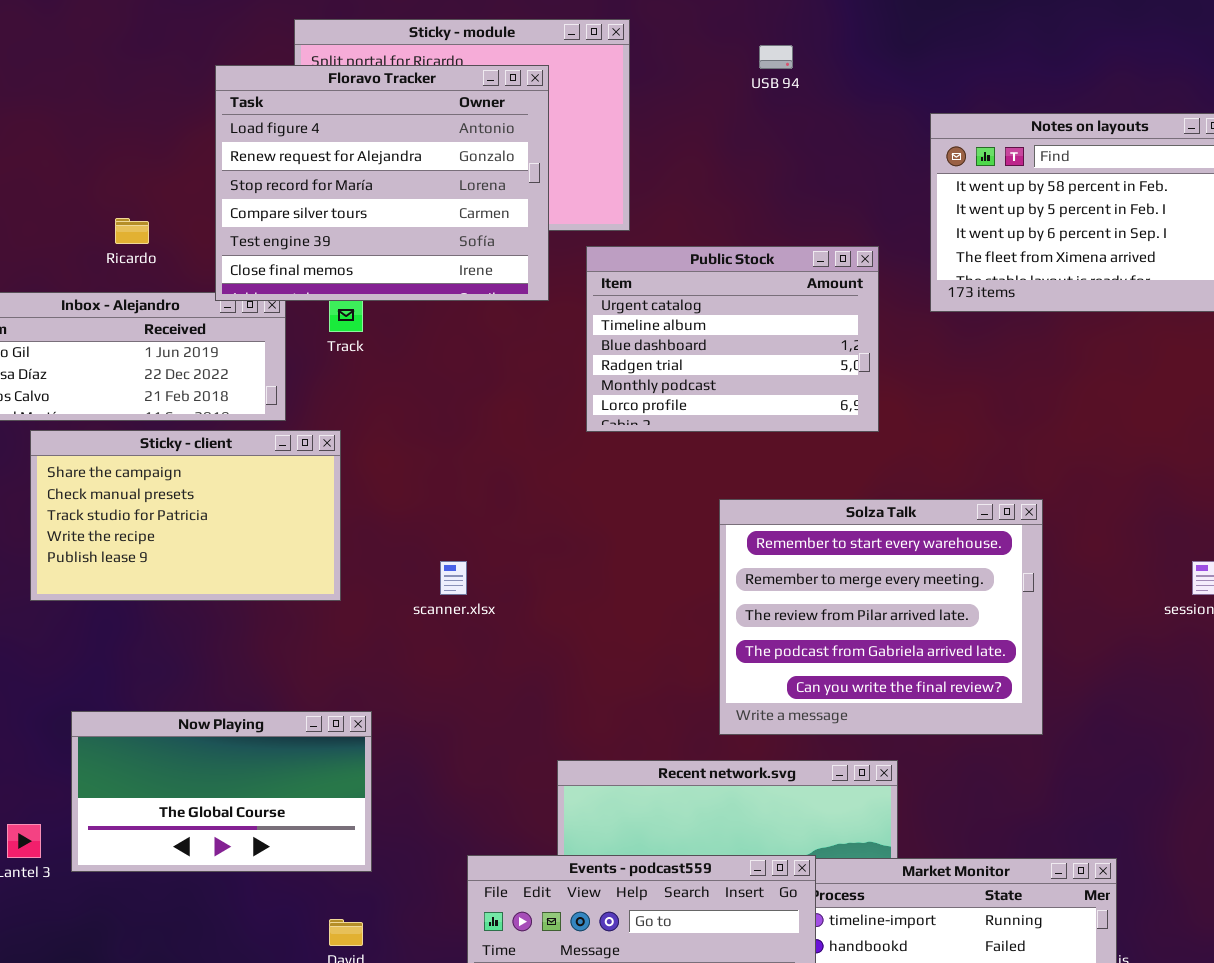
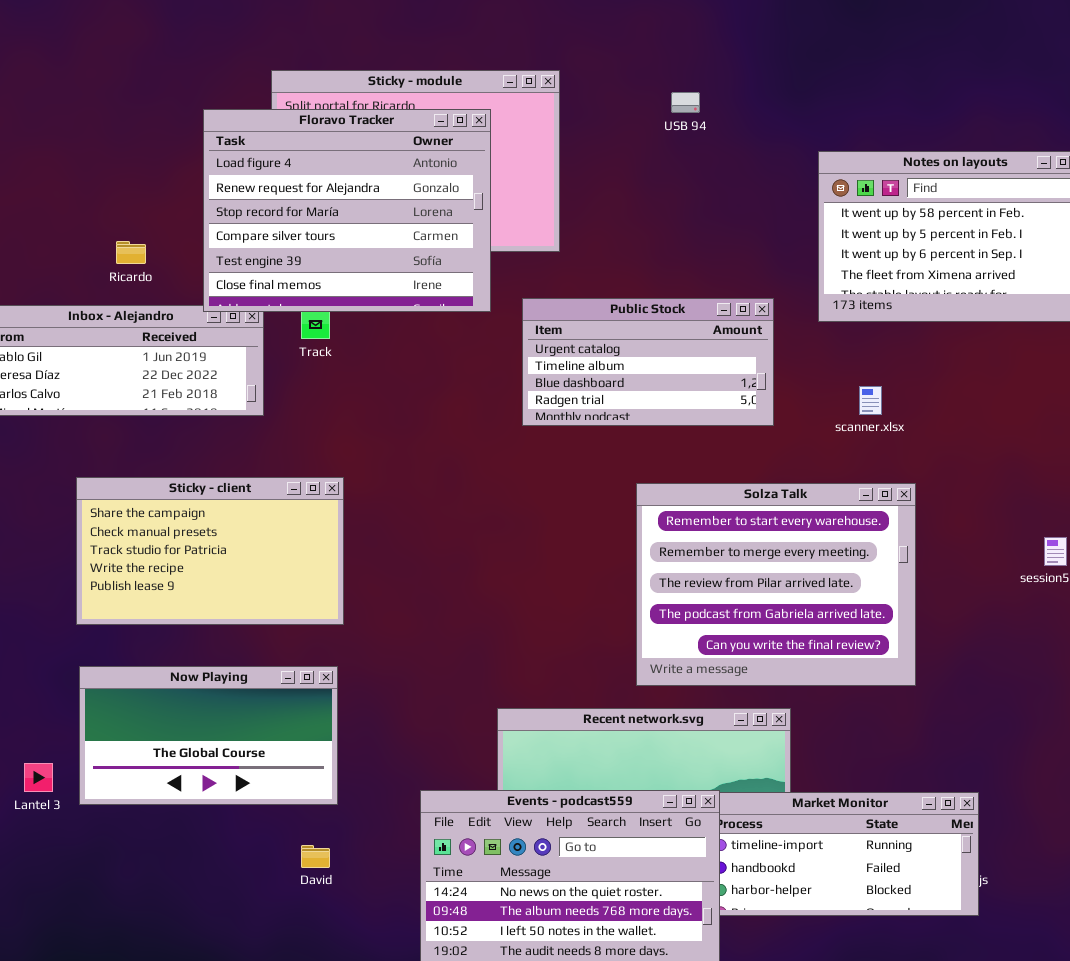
Public Stock: [586,246,879,432] -> [522,298,774,426], resized
Sticky - client: [30,430,341,601] -> [76,477,344,625], moved
scanner.xlsx: [440,561,467,595] -> [859,386,882,415], moved

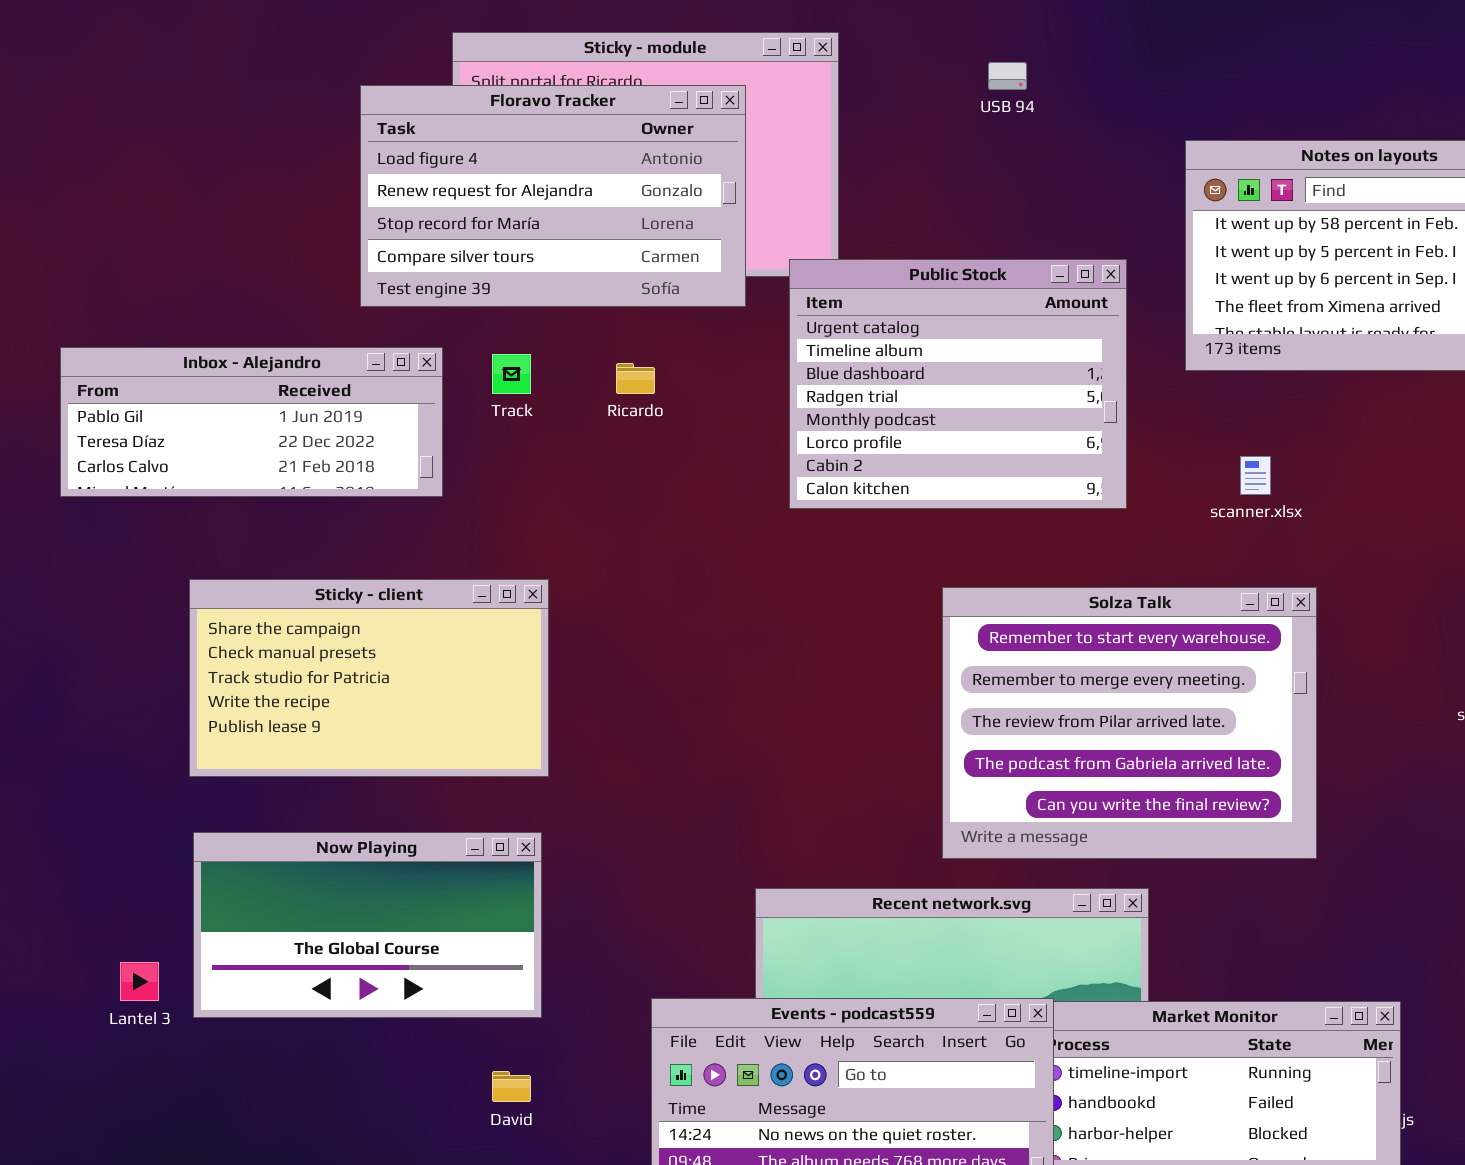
Floravo Tracker: [203,109,491,312] -> [360,85,746,307], resized
Ricardo: [116,241,146,264] -> [616,363,655,394], moved
Public Stock: [522,298,774,426] -> [789,259,1127,509], resized

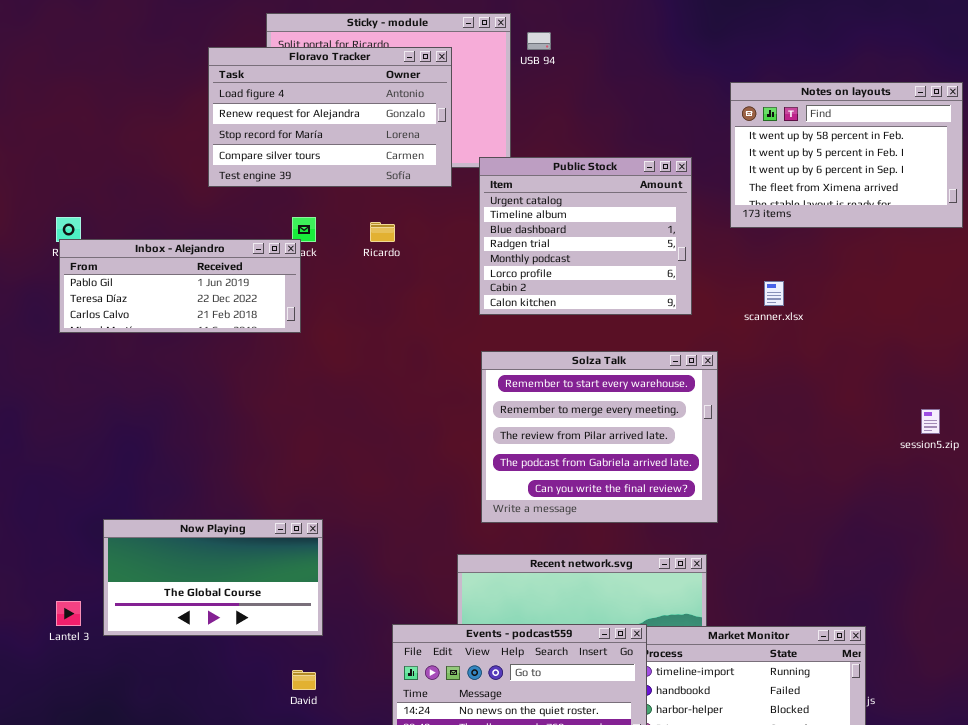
USB 94: [988,62,1027,90] -> [527,32,551,50], moved
Inbox - Alejandro: [60,347,443,497] -> [59,239,301,333], moved
Sticky - client: [189,579,549,777] -> none, closed
Solza Talk: [942,587,1317,859] -> [481,351,718,523], moved

